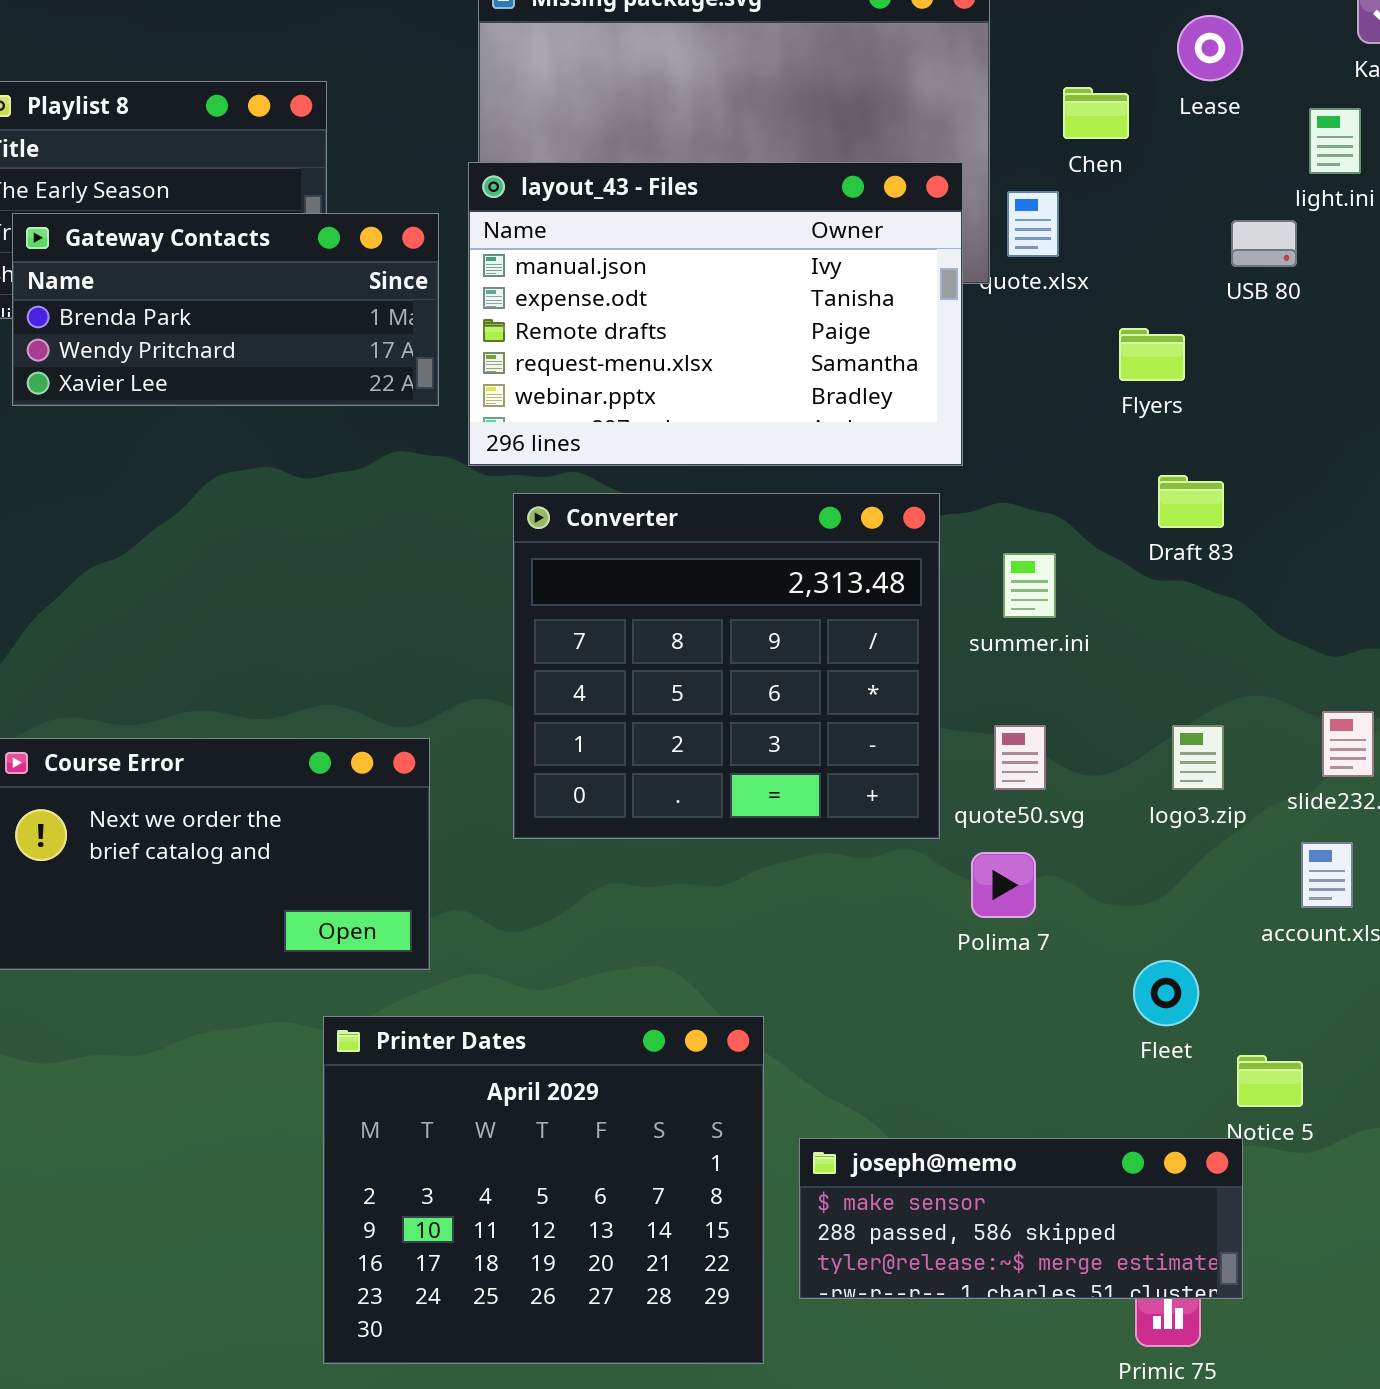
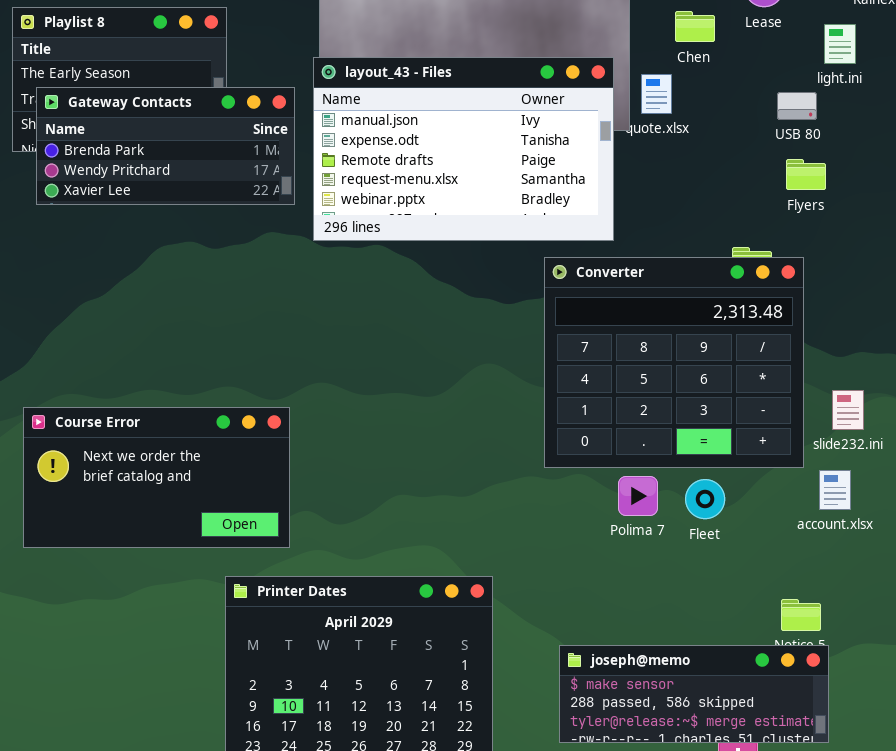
Flyers: [1119,328,1185,381] -> [786,159,826,190], moved
Converter: [513,493,940,839] -> [544,257,804,468], moved
Fleet: [1133,960,1199,1026] -> [685,479,725,519], moved
joseph@memo: [799,1138,1243,1299] -> [559,645,829,743], moved

